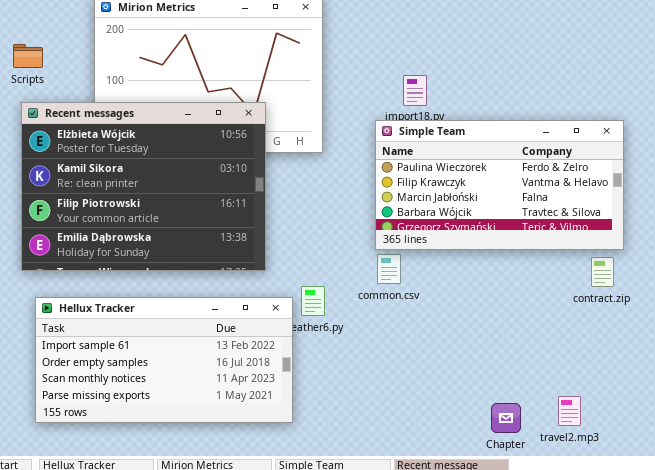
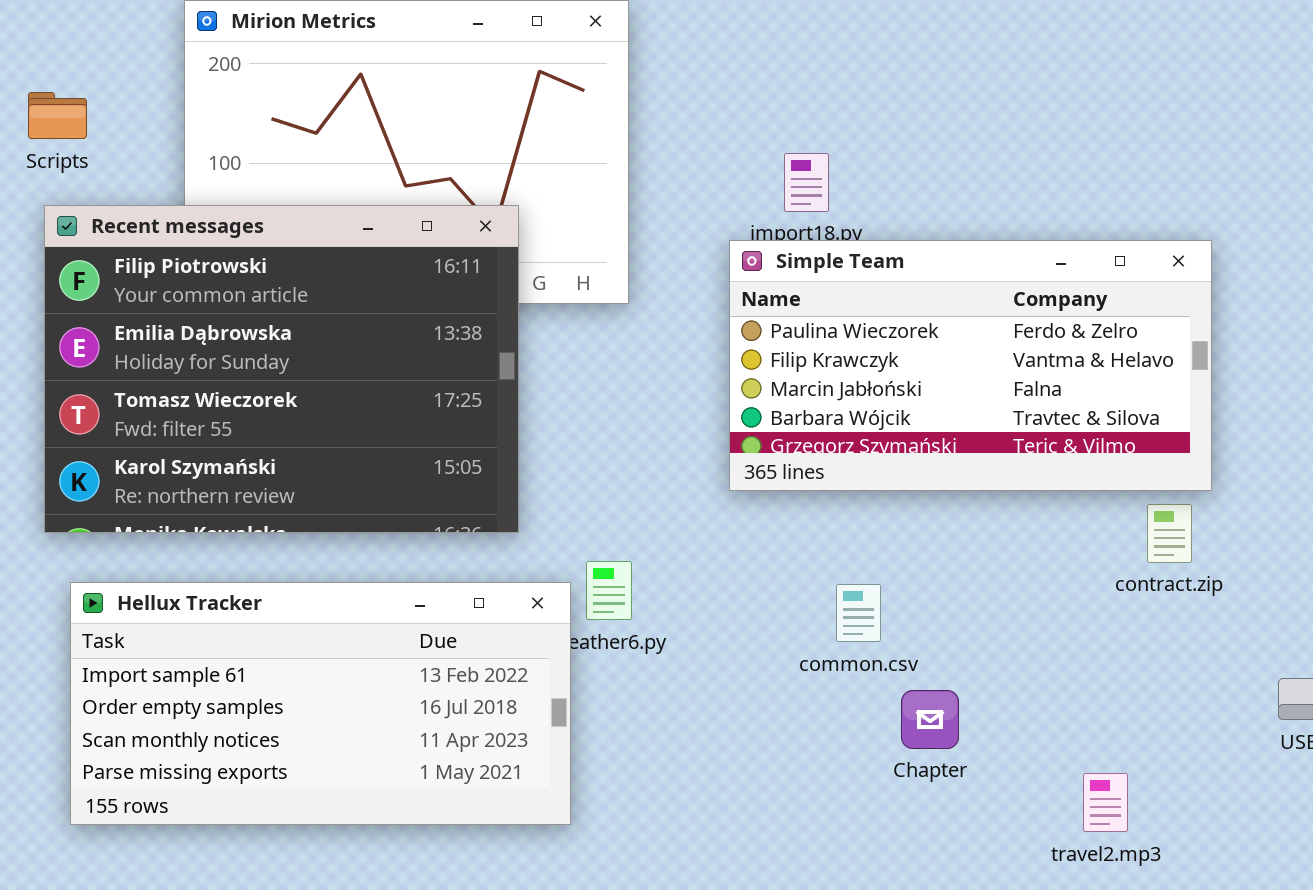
Recent messages: [21,102,266,271] -> [44,205,519,533], scrolled down 2 rows
common.csv: [377,254,401,284] -> [836,584,881,642], moved
Chapter: [491,403,521,433] -> [901,690,959,749], moved

